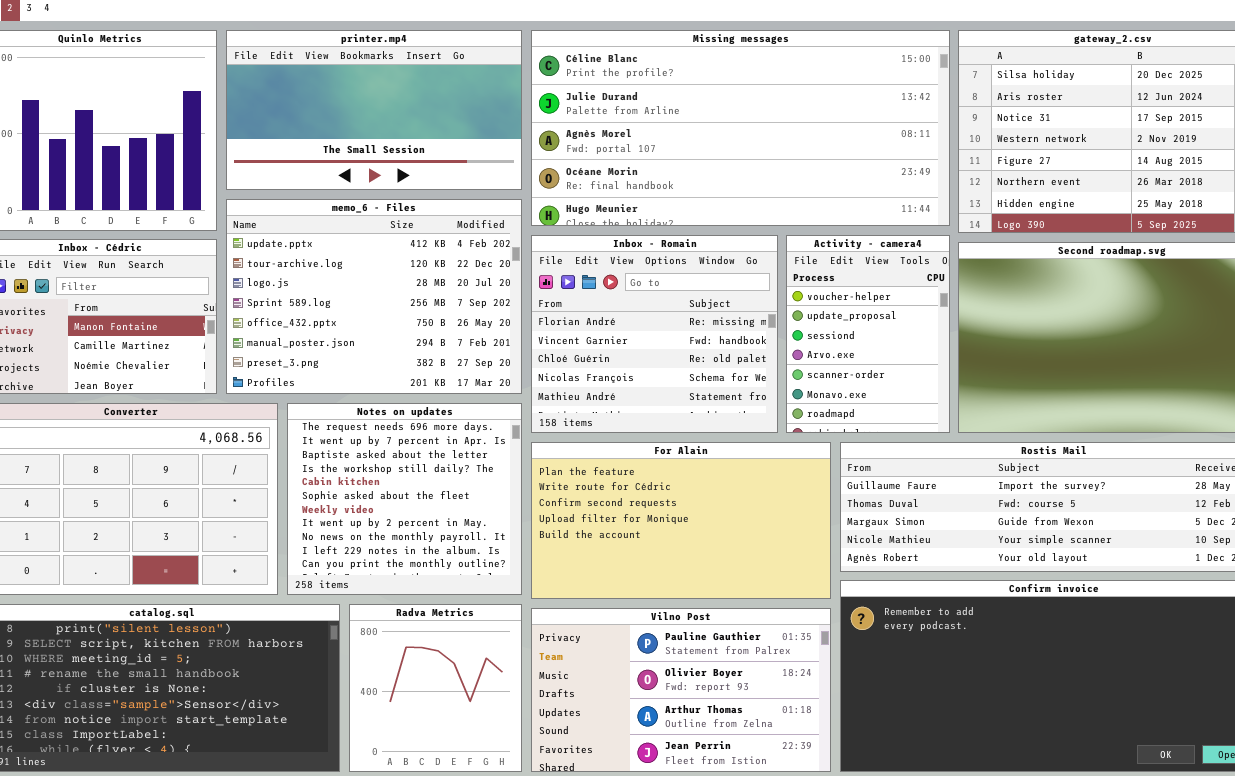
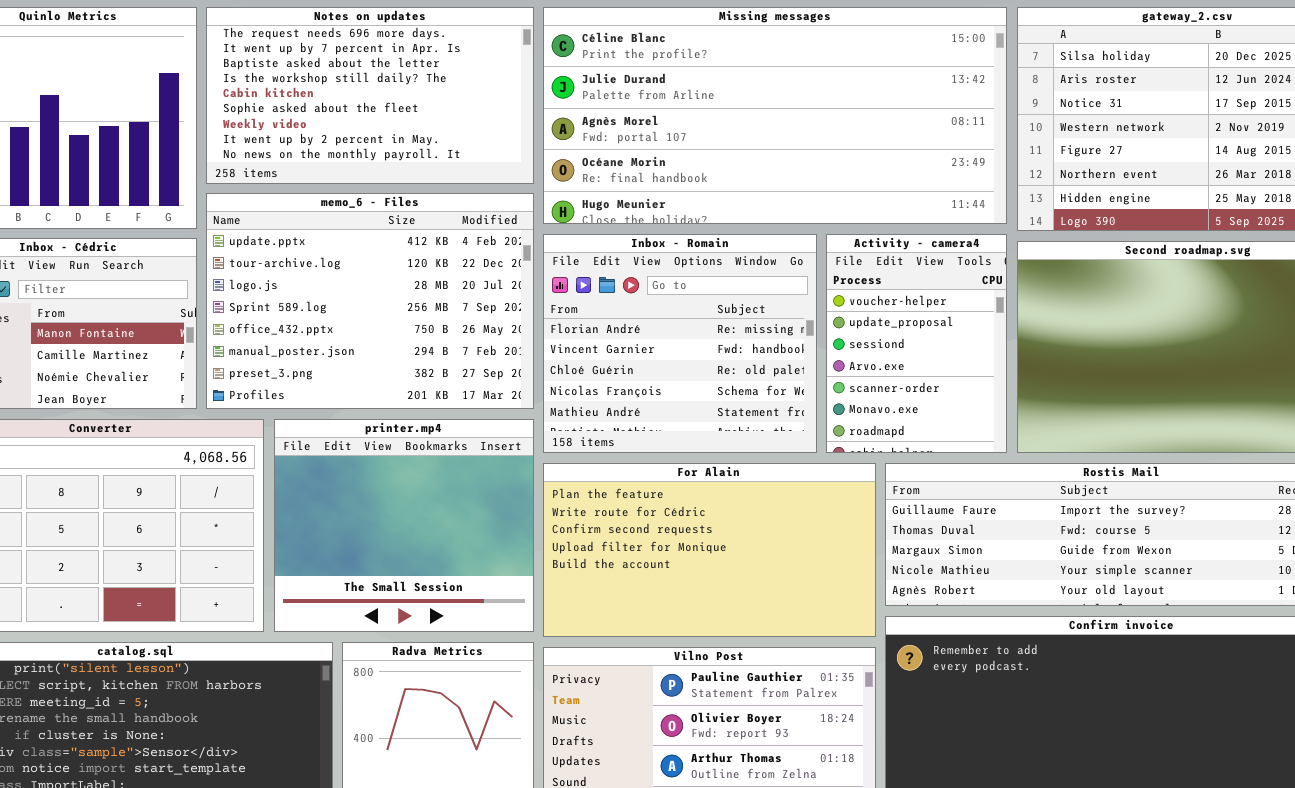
printer.mp4: [226,30,522,190] -> [274,419,534,632], moved, resized
Notes on updates: [287,403,522,595] -> [206,7,534,184], moved, resized

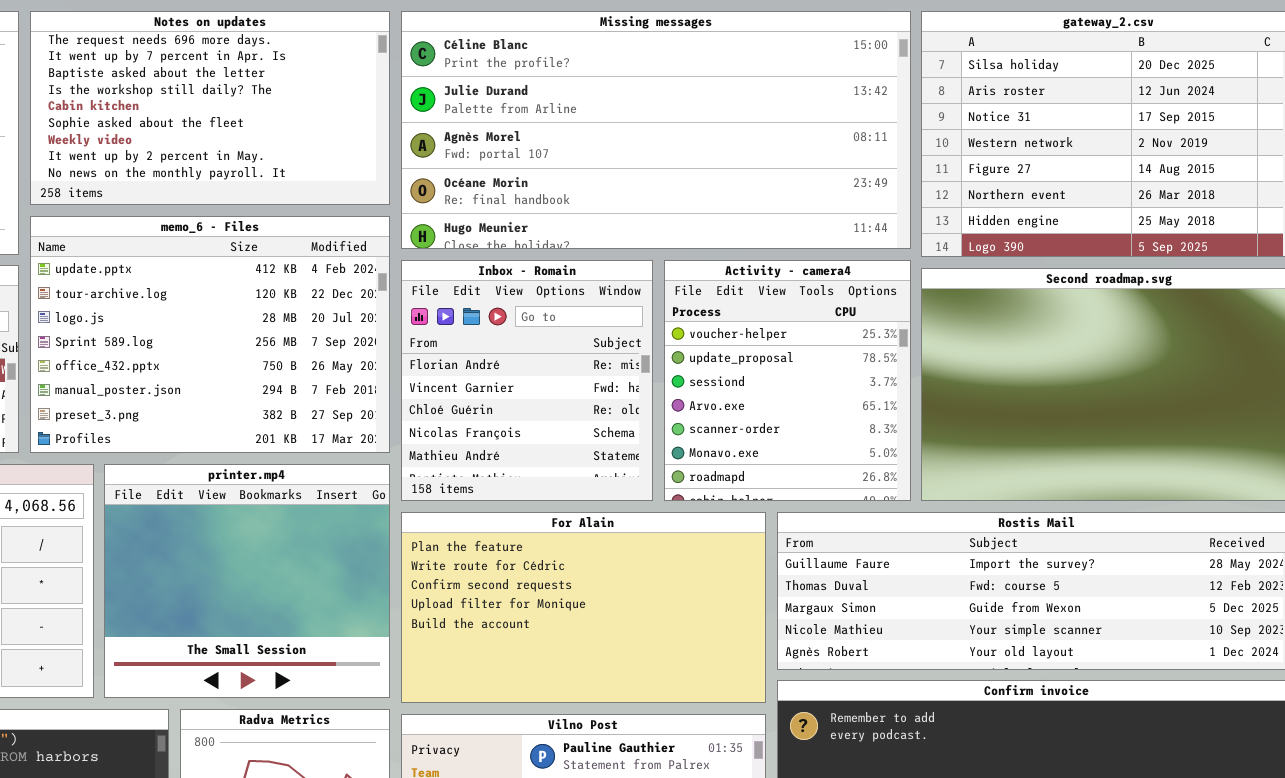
Inbox - Romain: [543,234,817,453] -> [401,260,653,501], resized
Activity - camera4: [826,234,1007,453] -> [664,260,911,501], resized

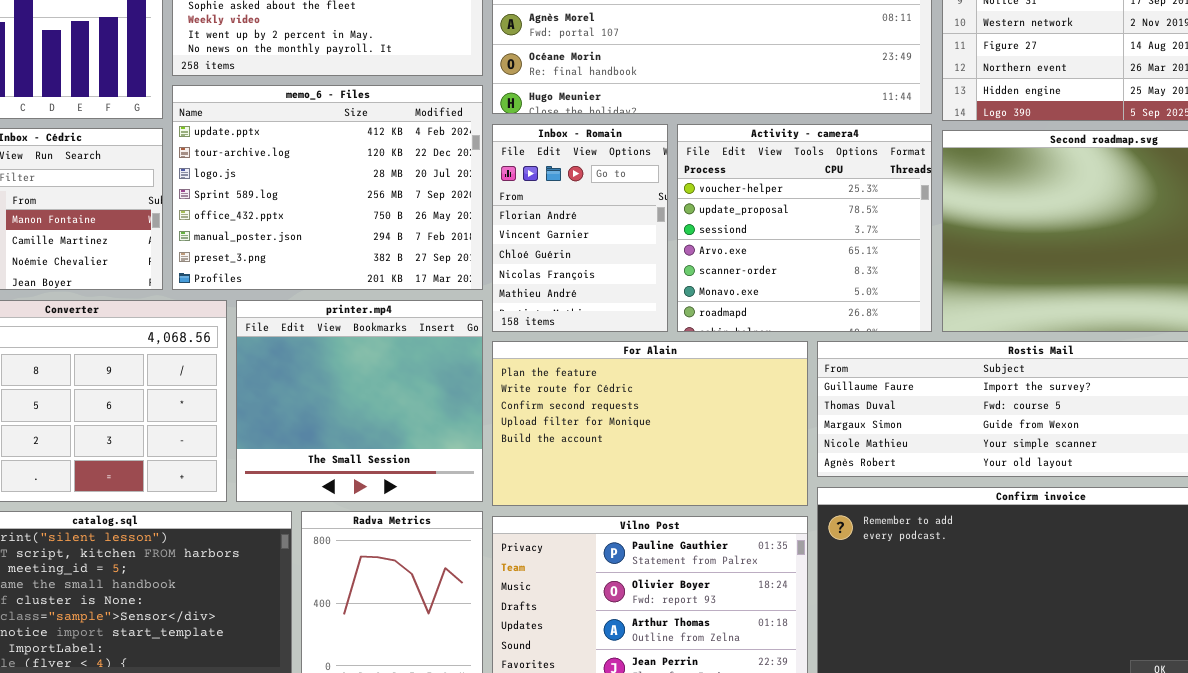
Inbox - Romain: [401,260,653,501] -> [492,124,668,332], resized
Activity - camera4: [664,260,911,501] -> [677,124,932,332], resized

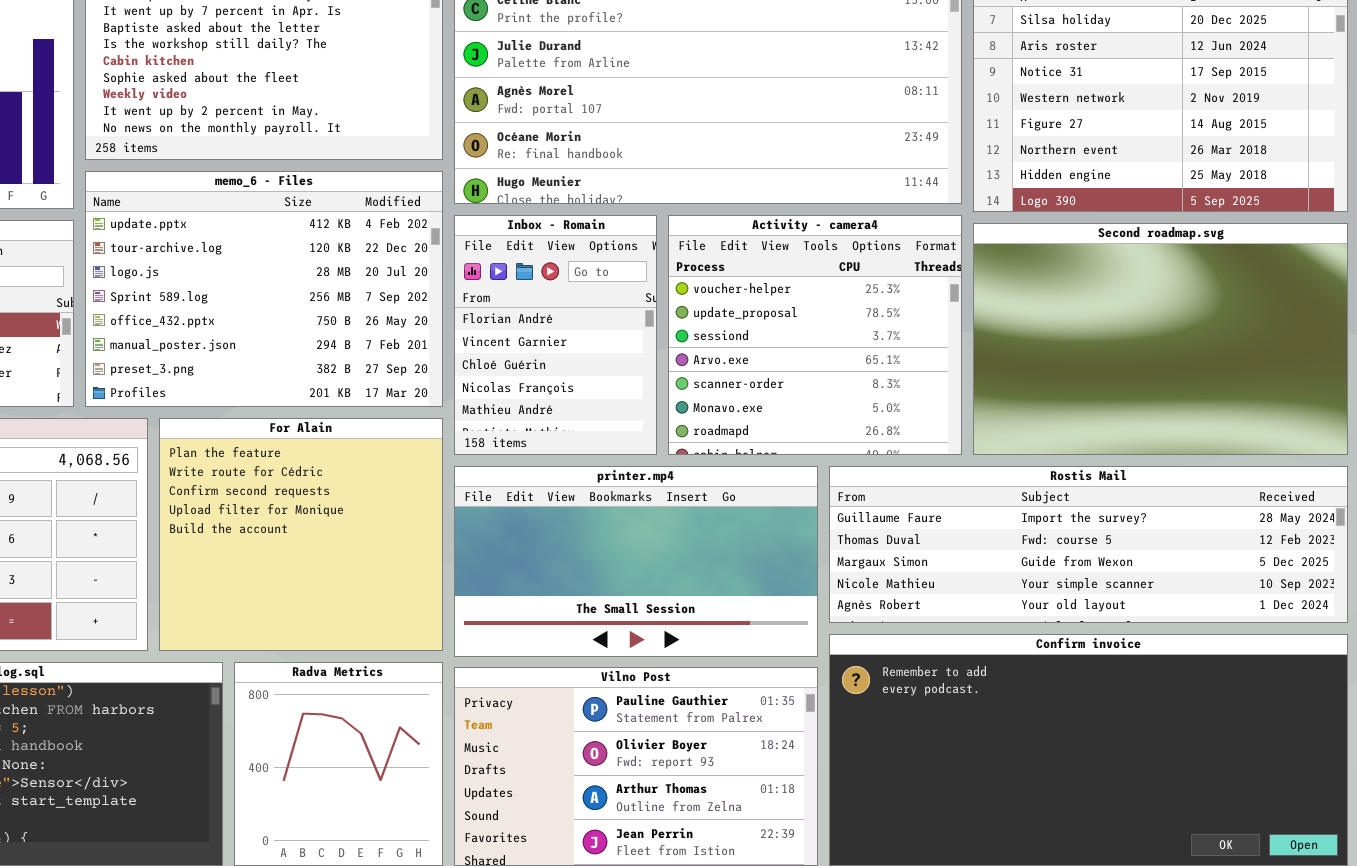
printer.mp4: [236,300,483,502] -> [454,466,818,657], moved, resized
For Alain: [492,341,808,506] -> [159,418,443,651], moved, resized

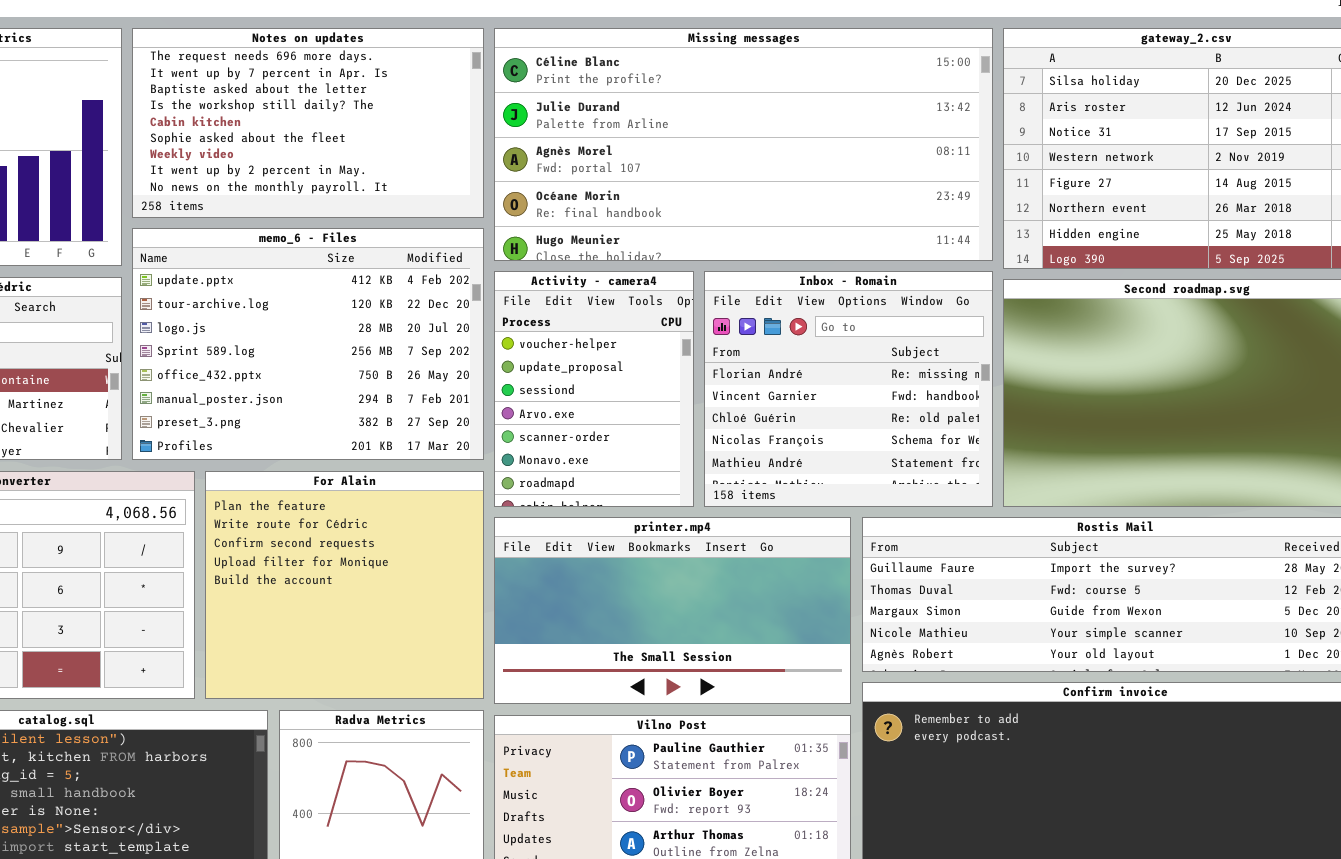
Inbox - Romain: [454,215,657,455] -> [704,271,993,507], moved, resized
Activity - camera4: [668,215,962,455] -> [494,271,694,507], moved, resized

